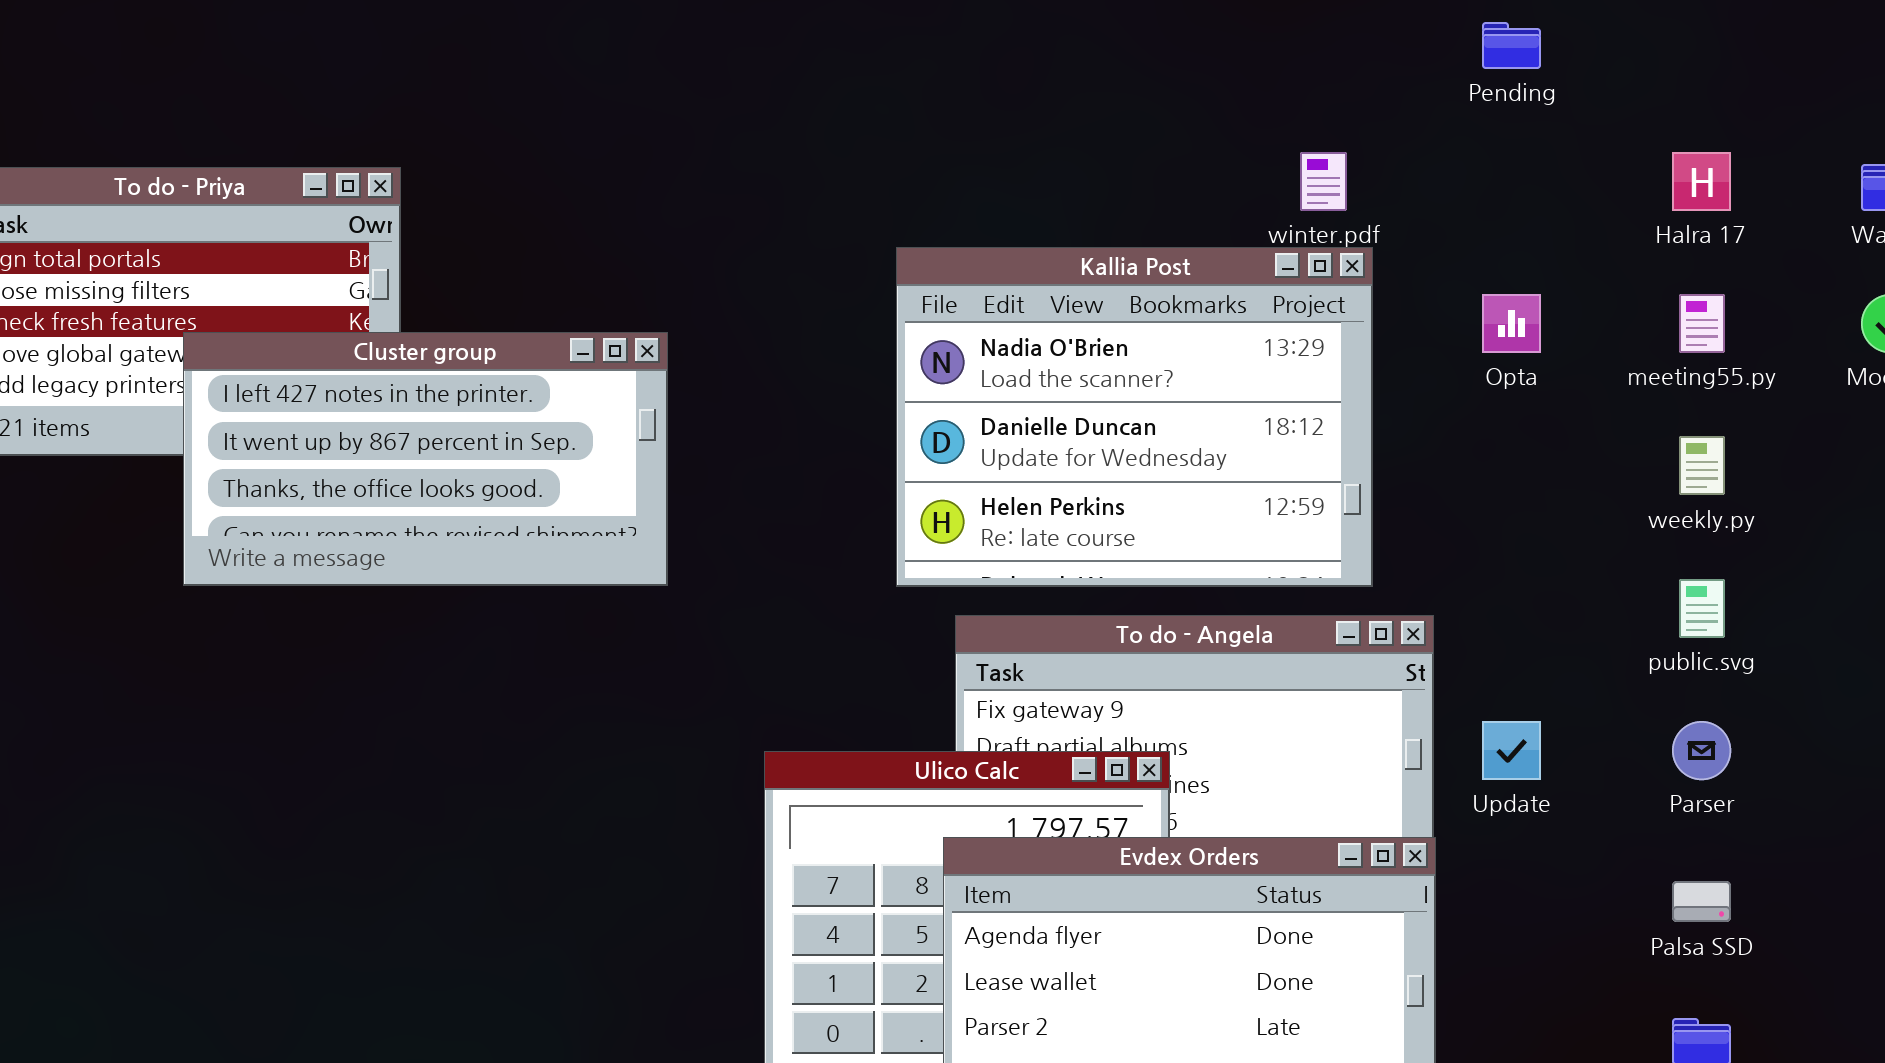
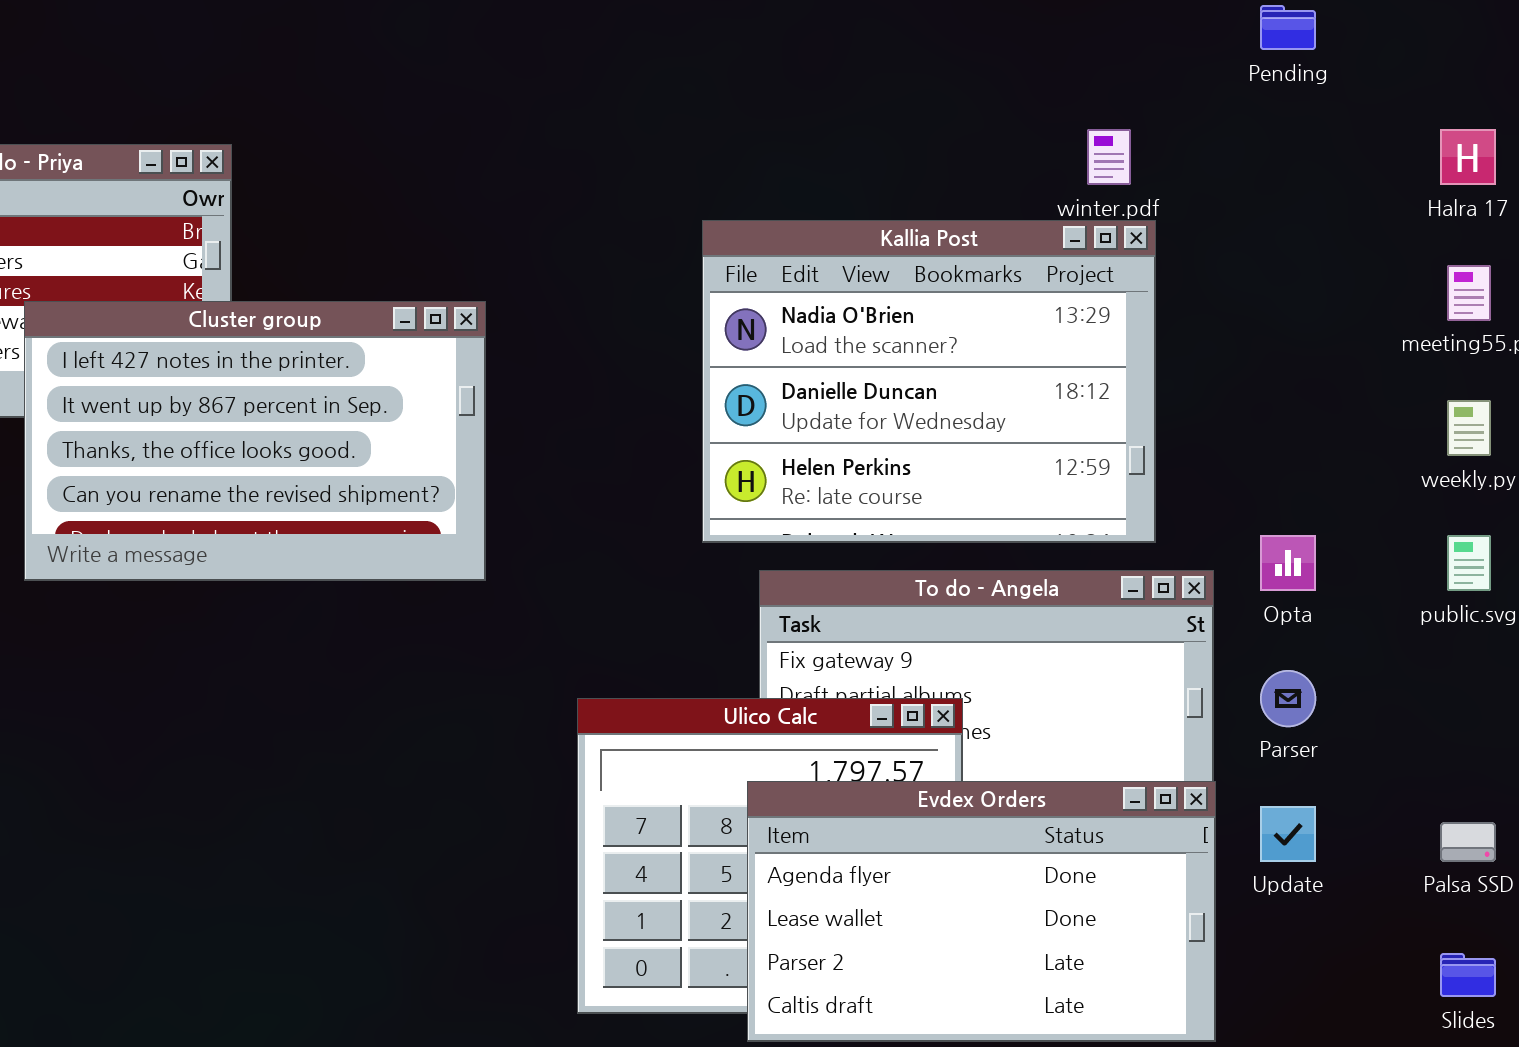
Opta: [1482,294,1541,353] -> [1260,535,1316,591], moved
Cluster group: [183,332,668,586] -> [24,301,486,581], resized
Update: [1482,721,1541,780] -> [1260,806,1316,862], moved
Parser: [1672,721,1731,780] -> [1260,670,1316,727], moved

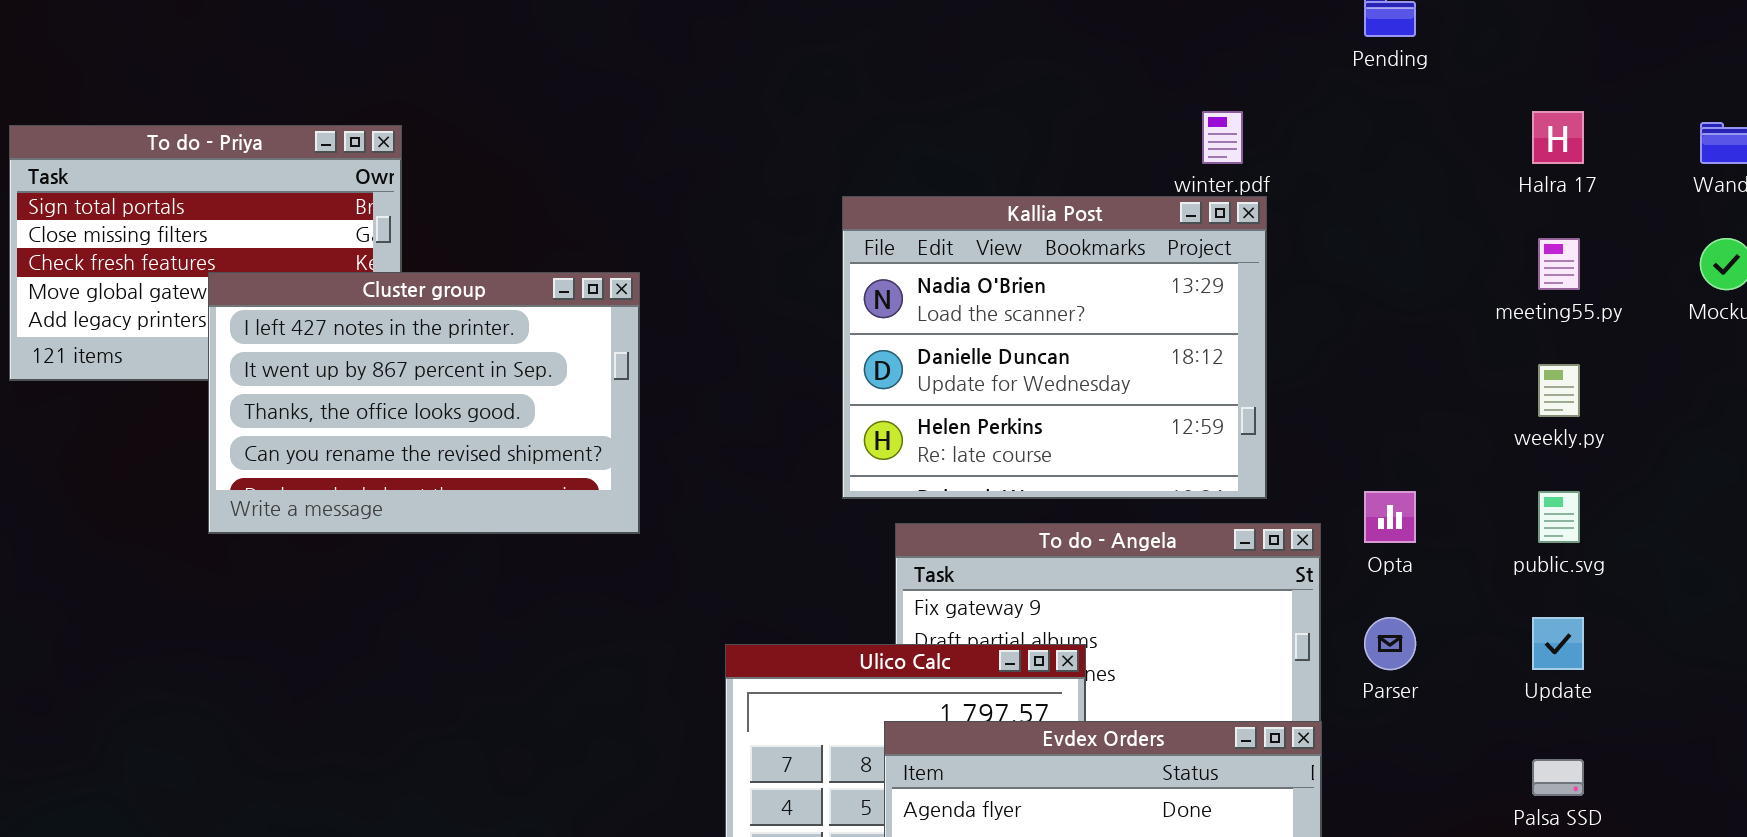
Update: [1260,806,1316,862] -> [1532,617,1584,670], moved

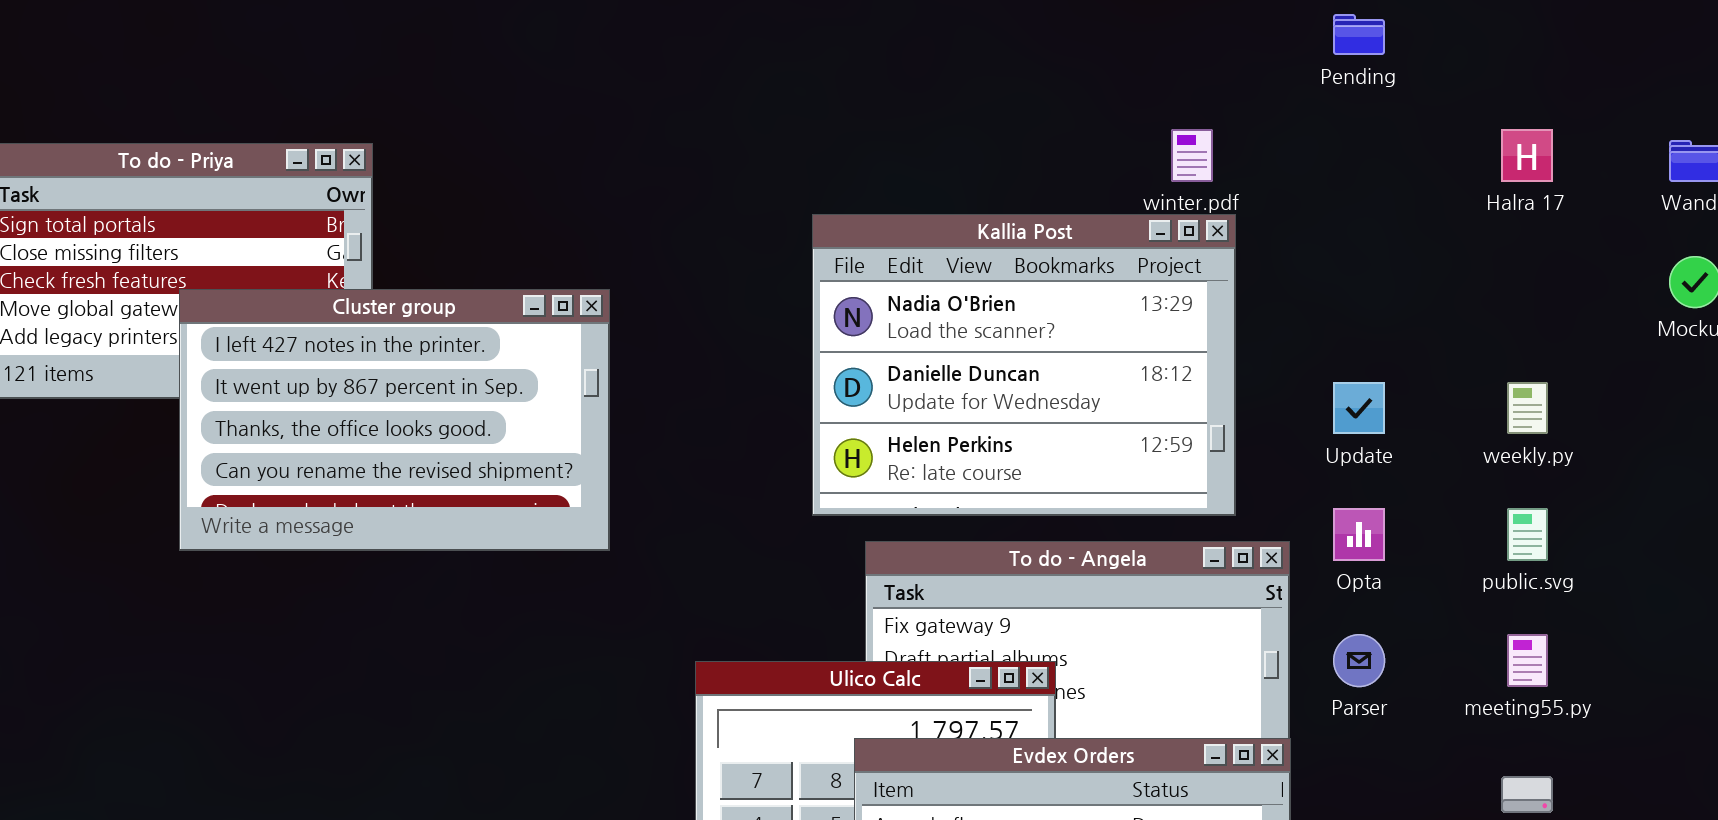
meeting55.py: [1538,238,1580,290] -> [1507,634,1548,687], moved
Update: [1532,617,1584,670] -> [1333,382,1385,434], moved

